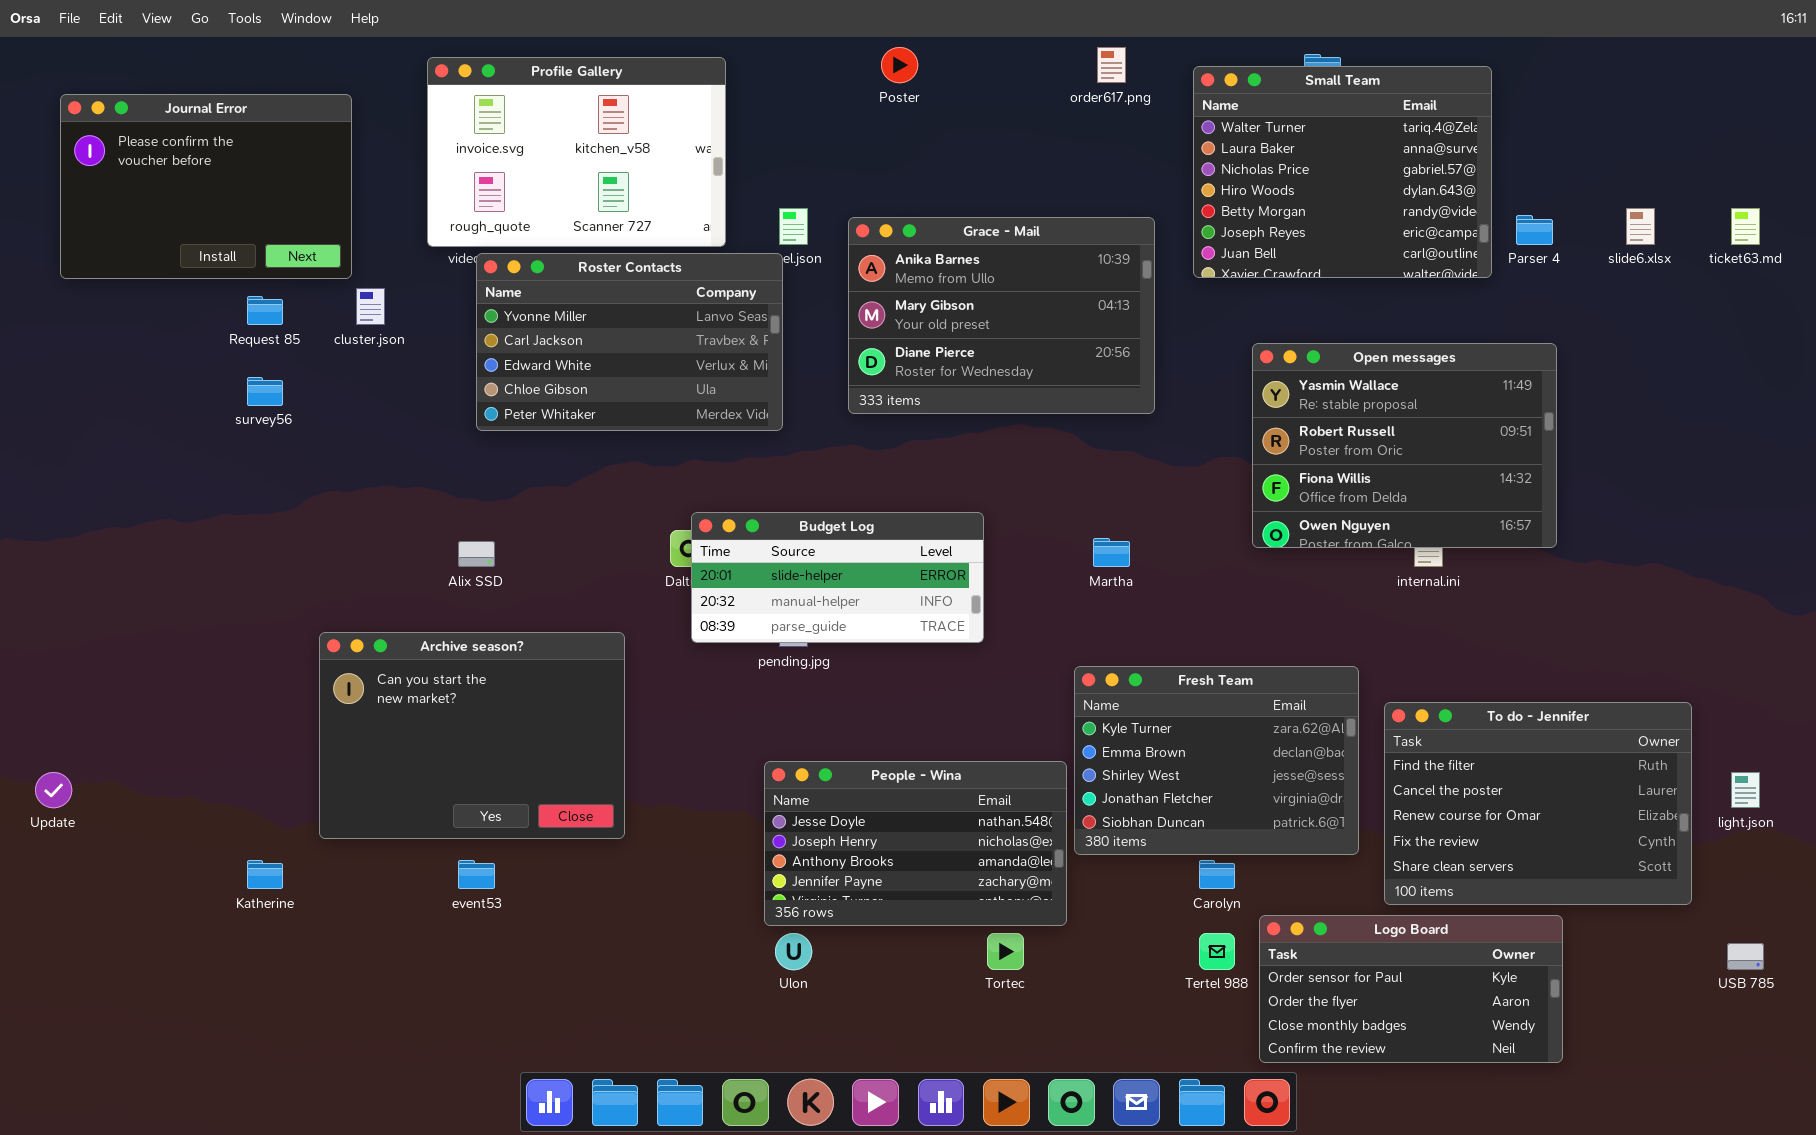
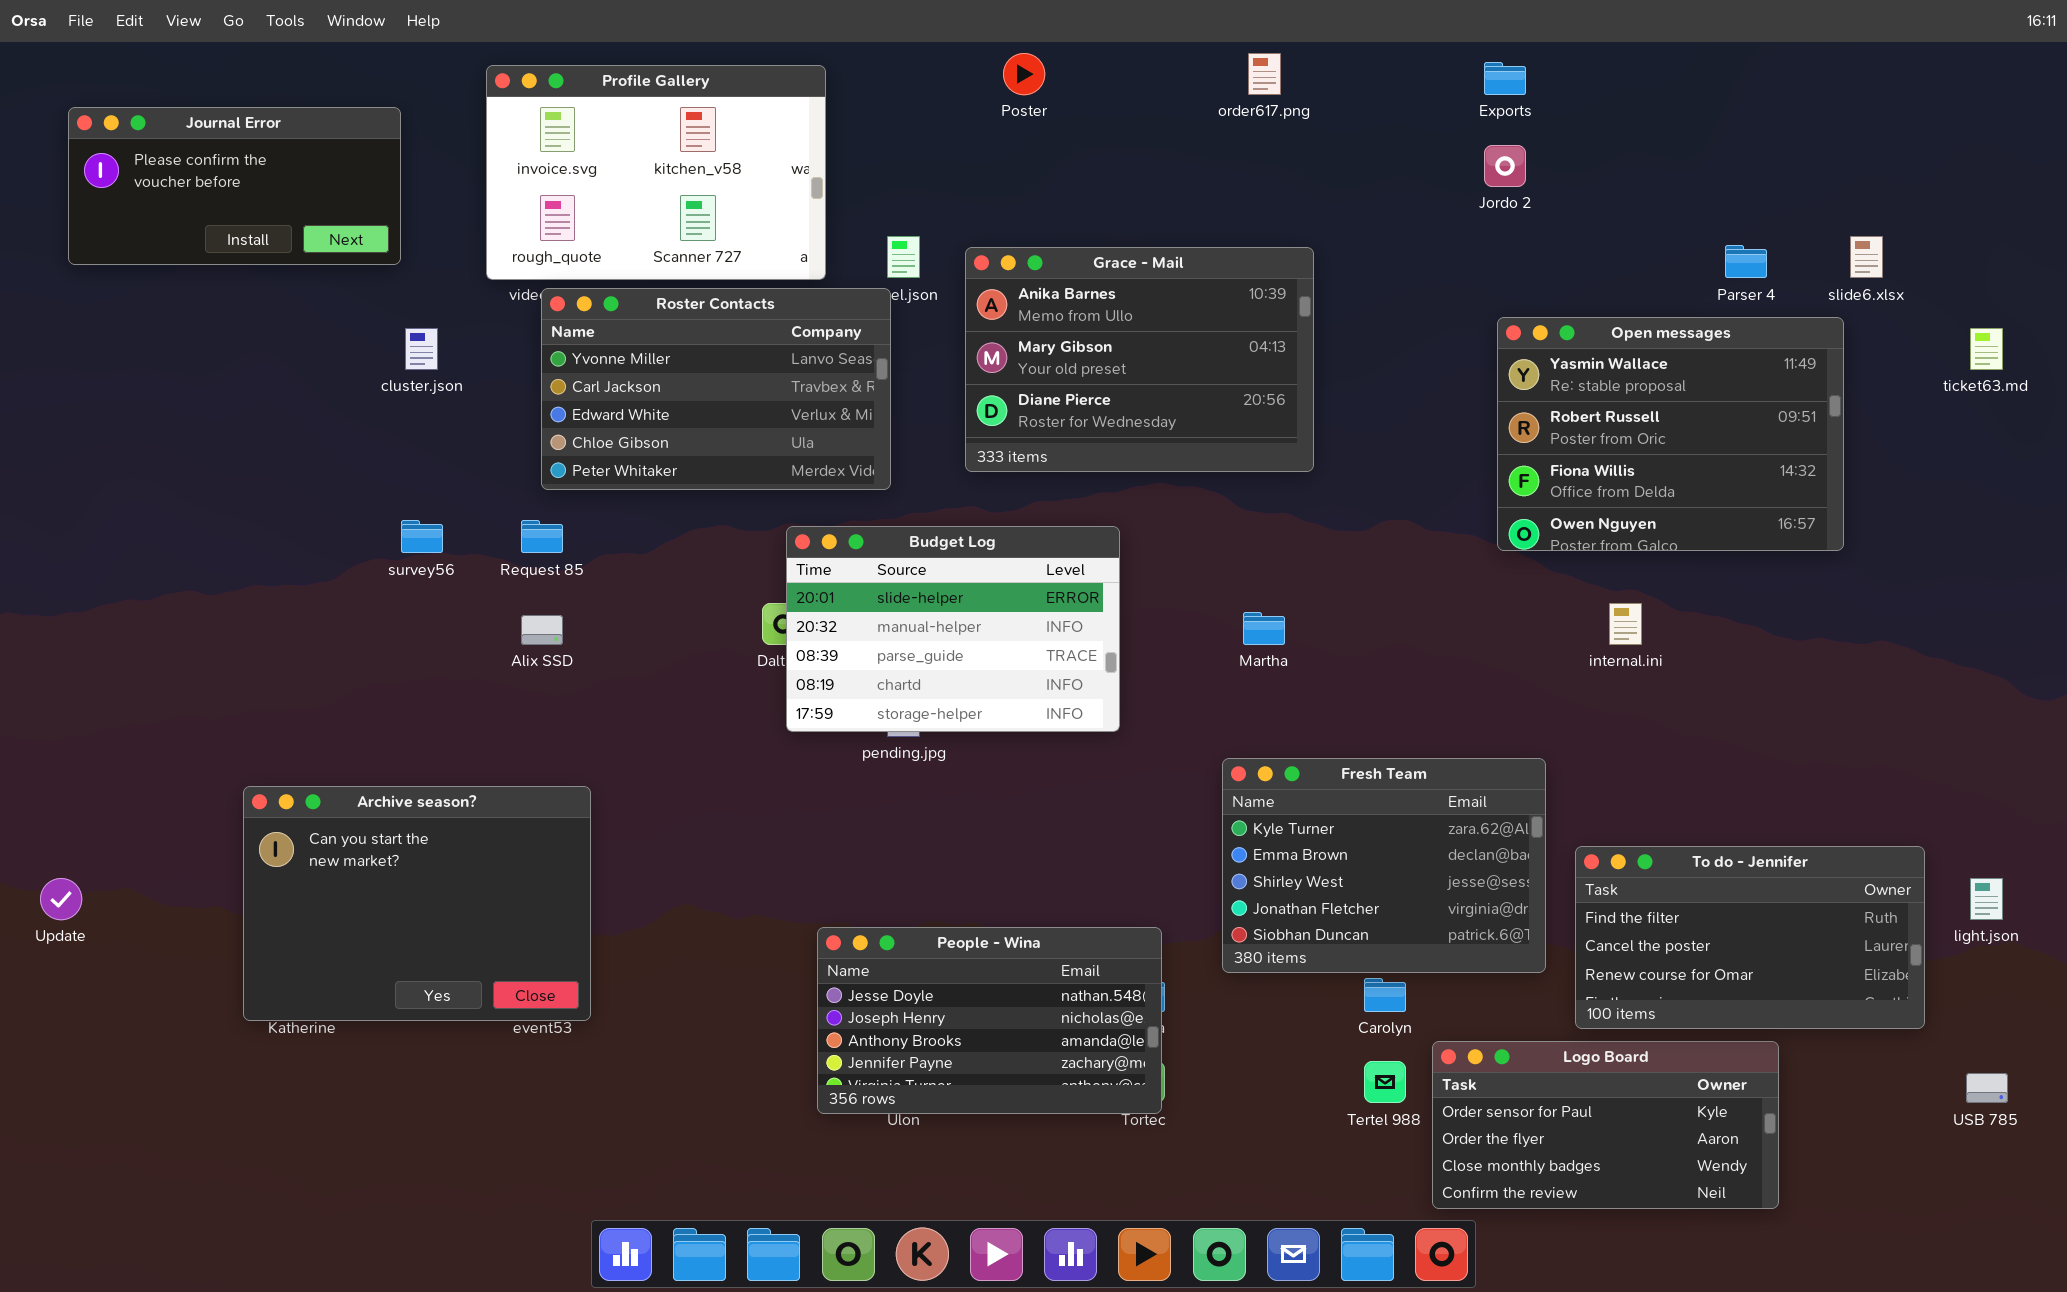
Small Team: [1193,66,1492,278] -> none, closed
Journal Error: [60,94,352,279] -> [68,107,401,265], resized
ticket63.md: [1731,208,1760,245] -> [1970,328,2003,370], moved
Request 85: [247,296,283,325] -> [521,520,563,553], moved
Open messages: [1252,343,1557,548] -> [1497,317,1844,551], moved
survey56: [247,377,283,406] -> [401,520,443,553], moved
Budget Log: [691,512,984,643] -> [786,526,1120,732], resized
Archive season?: [319,632,625,839] -> [243,786,591,1021], moved
To do - Jennifer: [1384,702,1692,905] -> [1575,846,1925,1029], resized
People - Wina: [764,761,1067,926] -> [817,927,1162,1114], moved

